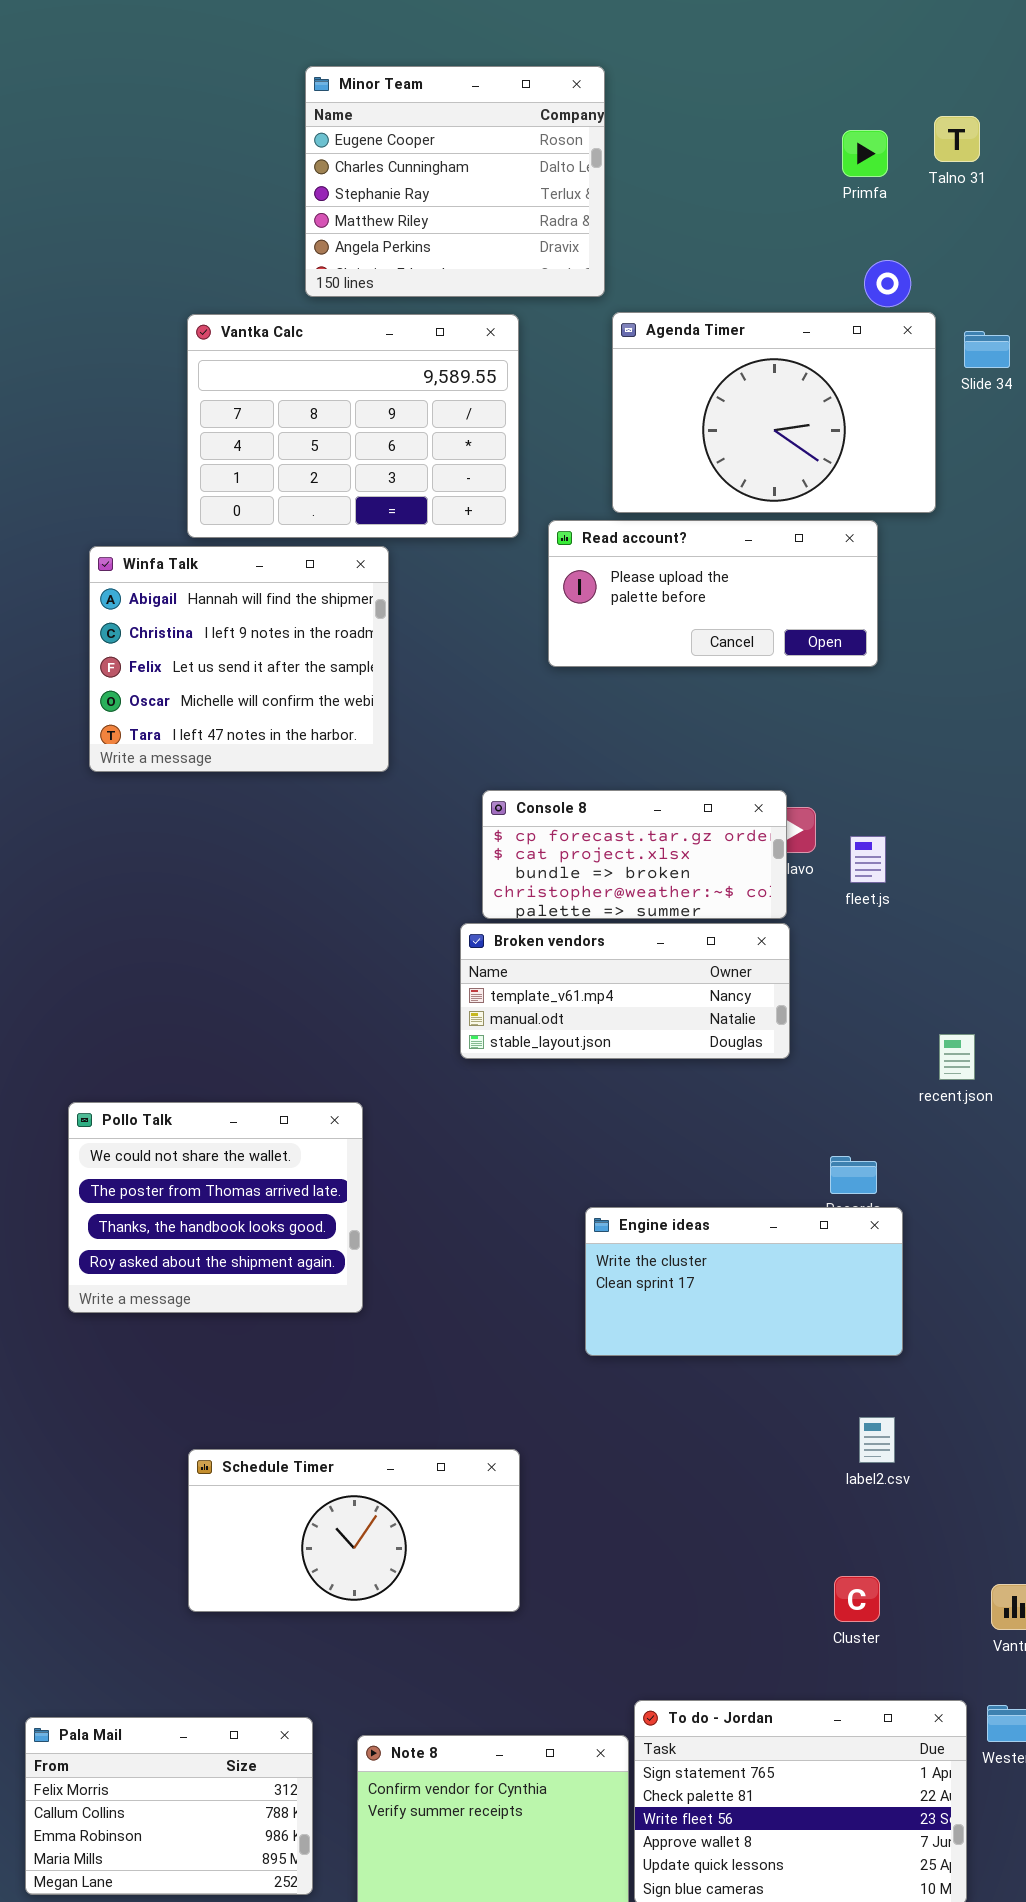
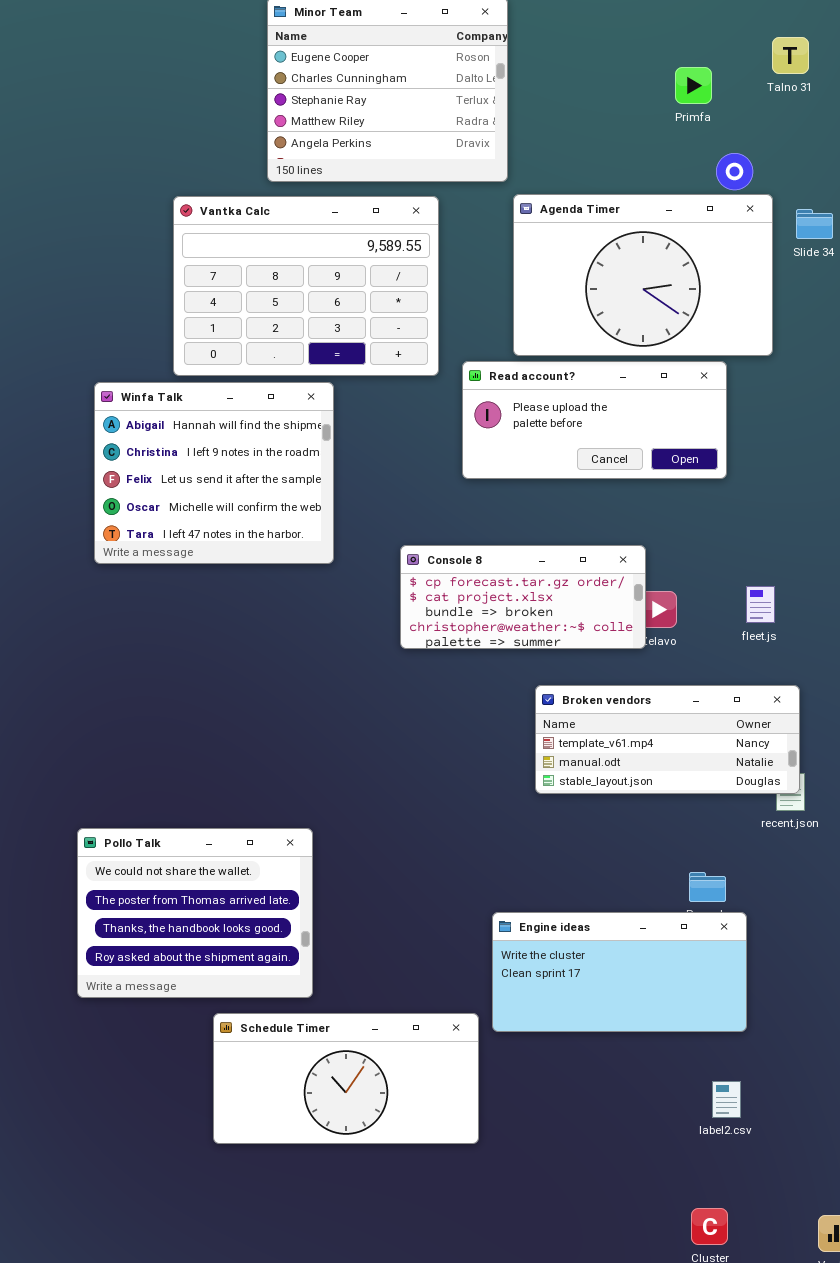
Primfa: [842,130,888,177] -> [675,67,712,104], moved
Console 8: [482,790,787,919] -> [400,545,646,649], moved
fleet.js: [850,836,886,883] -> [746,586,775,623], moved
Broken vendors: [460,923,790,1059] -> [535,685,800,794], moved
Schedule Timer: [188,1449,520,1612] -> [213,1013,479,1144], moved

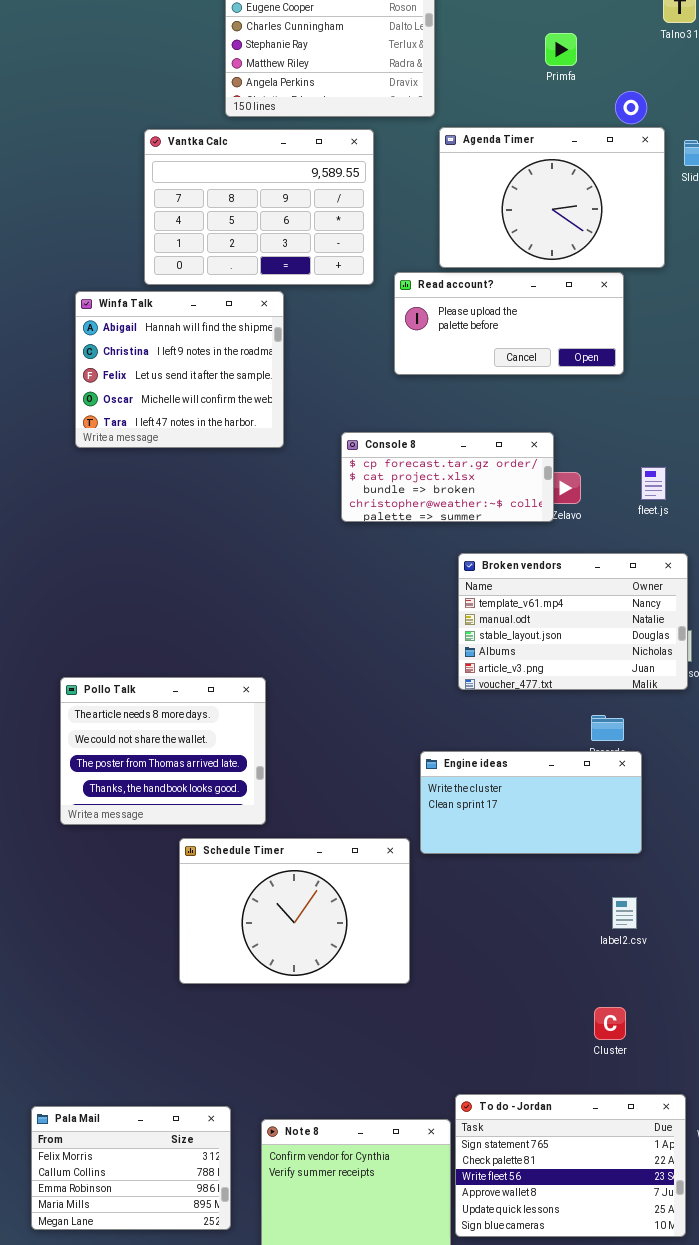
Primfa: [675,67,712,104] -> [545,33,577,66], moved
Broken vendors: [535,685,800,794] -> [458,553,688,690], resized
Pollo Talk: [77,828,313,998] -> [60,677,266,825], scrolled up 1 row
Schedule Timer: [213,1013,479,1144] -> [179,838,410,984], resized

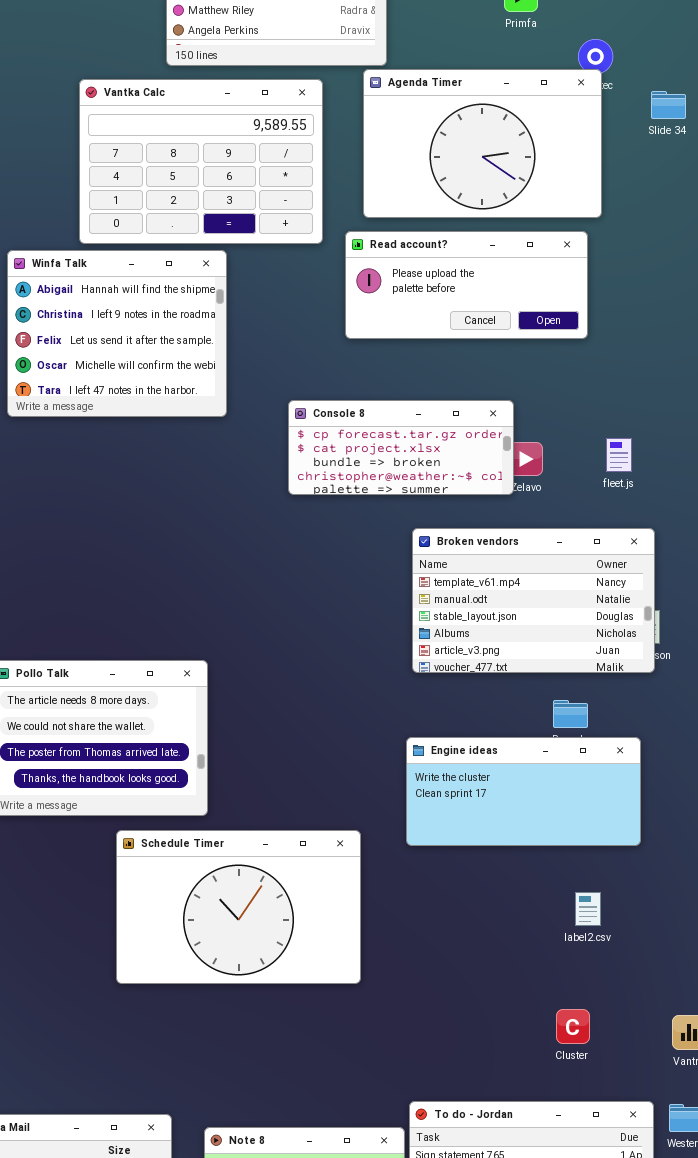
Agenda Timer: [439,127,665,268] -> [363,69,602,218], moved
Engine ideas: [420,751,642,854] -> [406,737,641,846], moved

